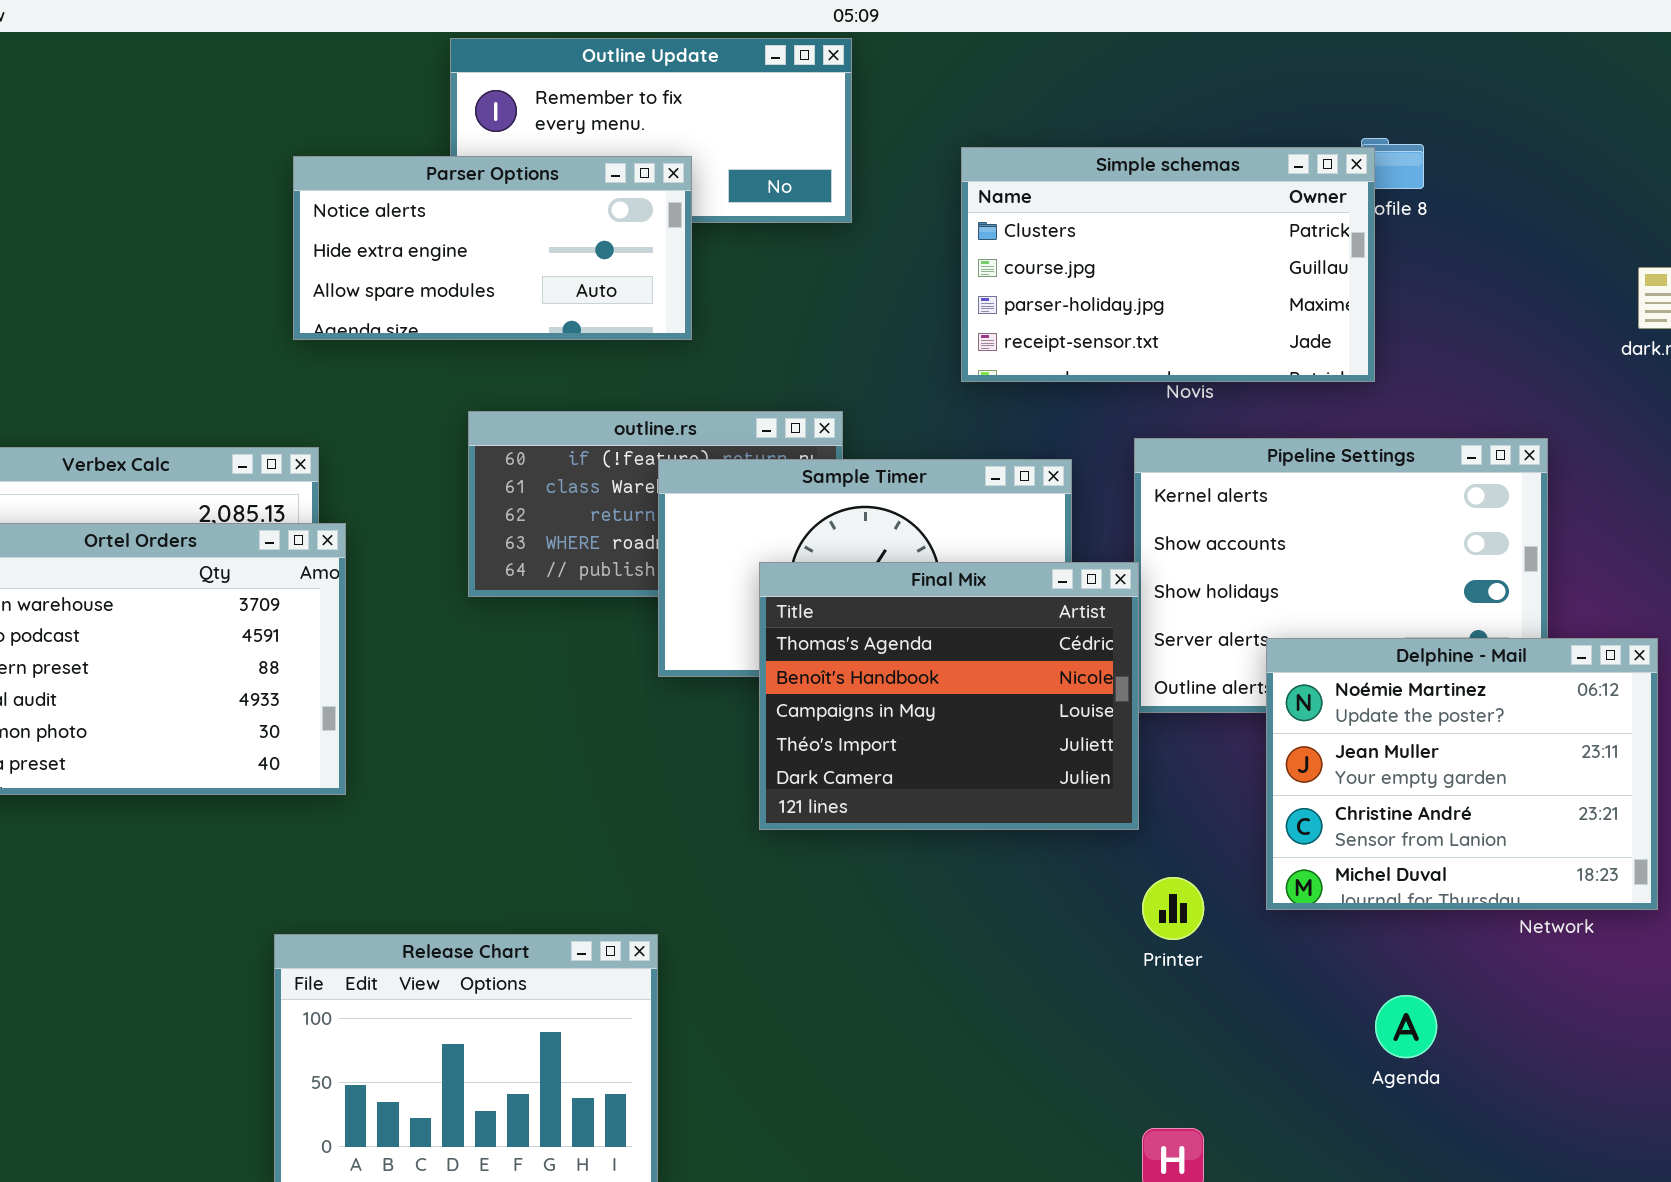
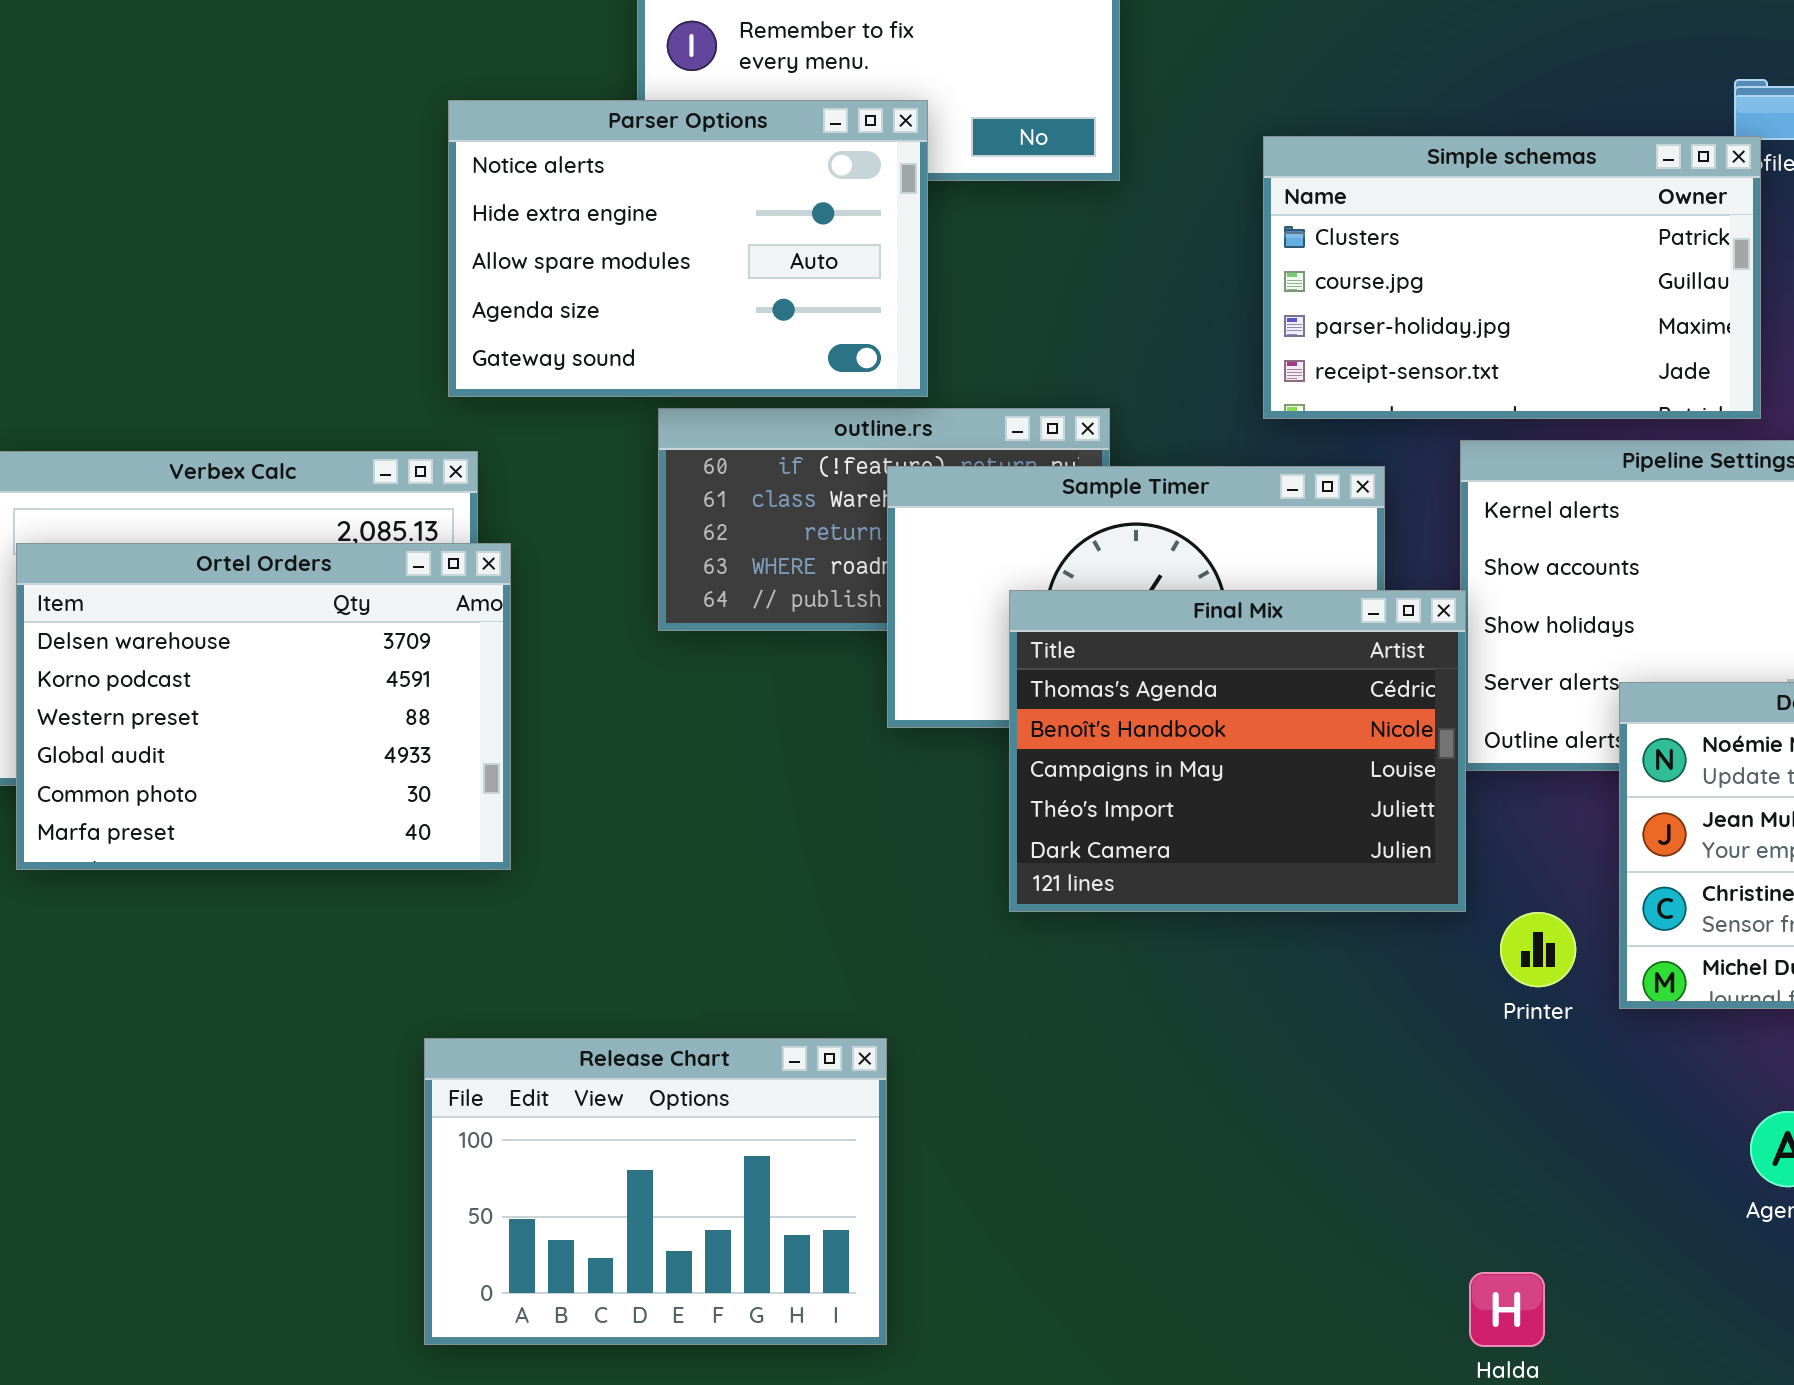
Simple schemas: [961,147,1375,382] -> [1263,136,1761,419], moved
Parser Options: [293,156,692,340] -> [448,100,928,397], resized
Printer: [1142,877,1204,940] -> [1500,912,1576,987], moved

